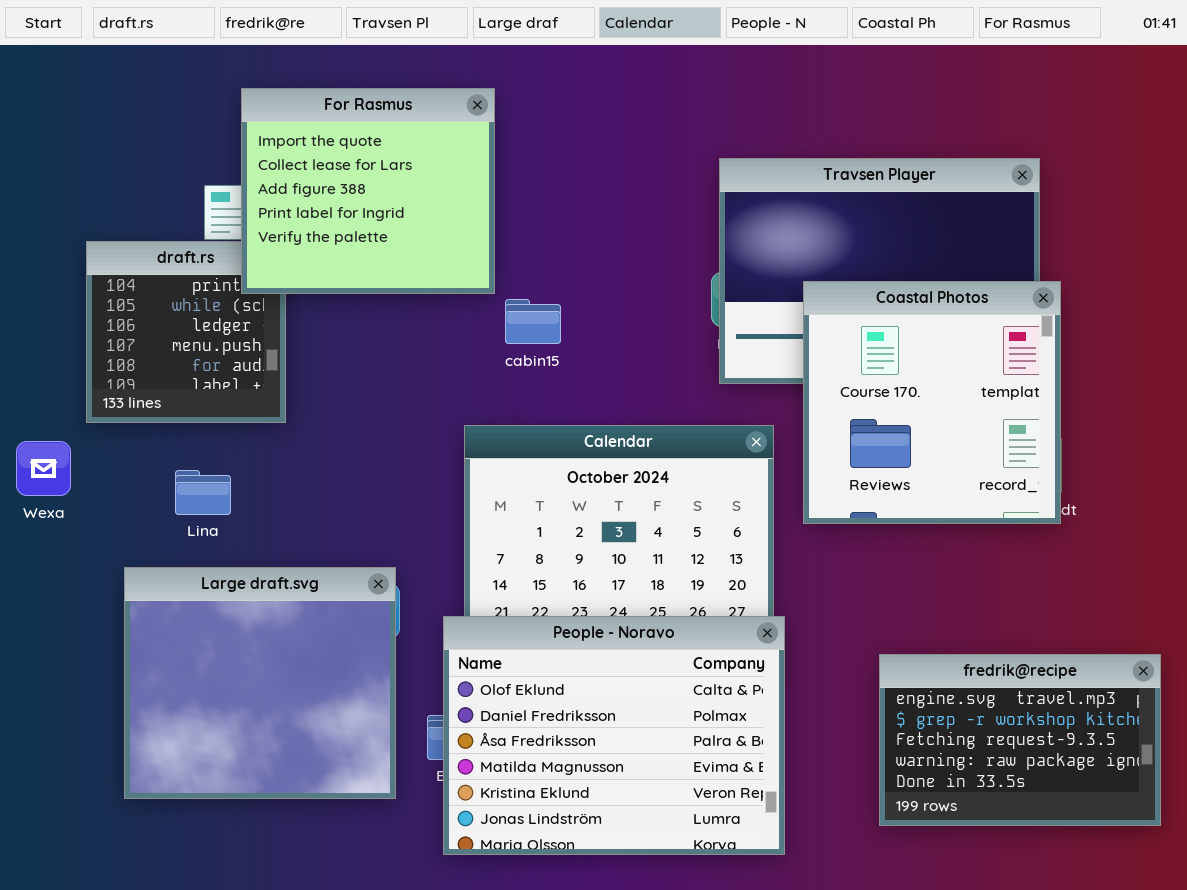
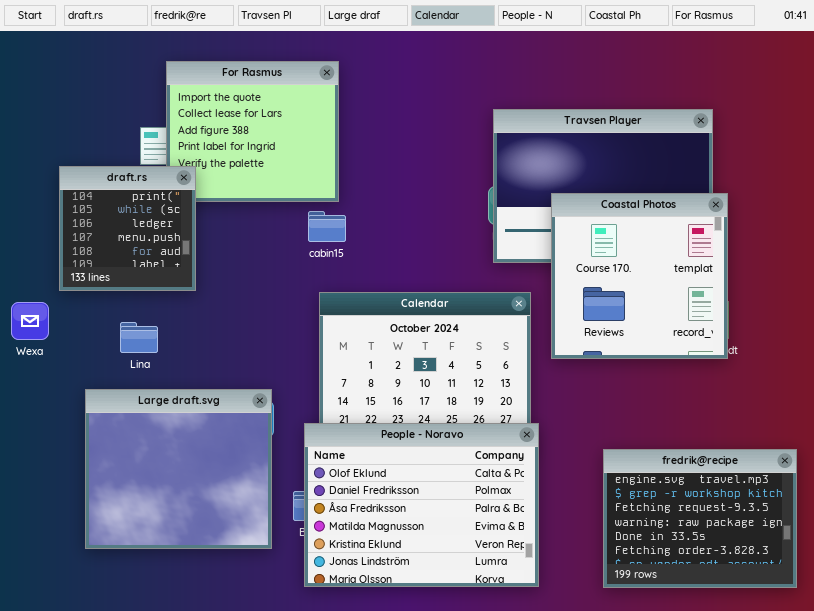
draft.rs: [86,241,286,423] -> [59,166,196,291], raised
cabin15: [505,299,561,344] -> [308,211,346,242], moved
fredrik@recipe: [879,654,1161,826] -> [603,449,797,588], resized

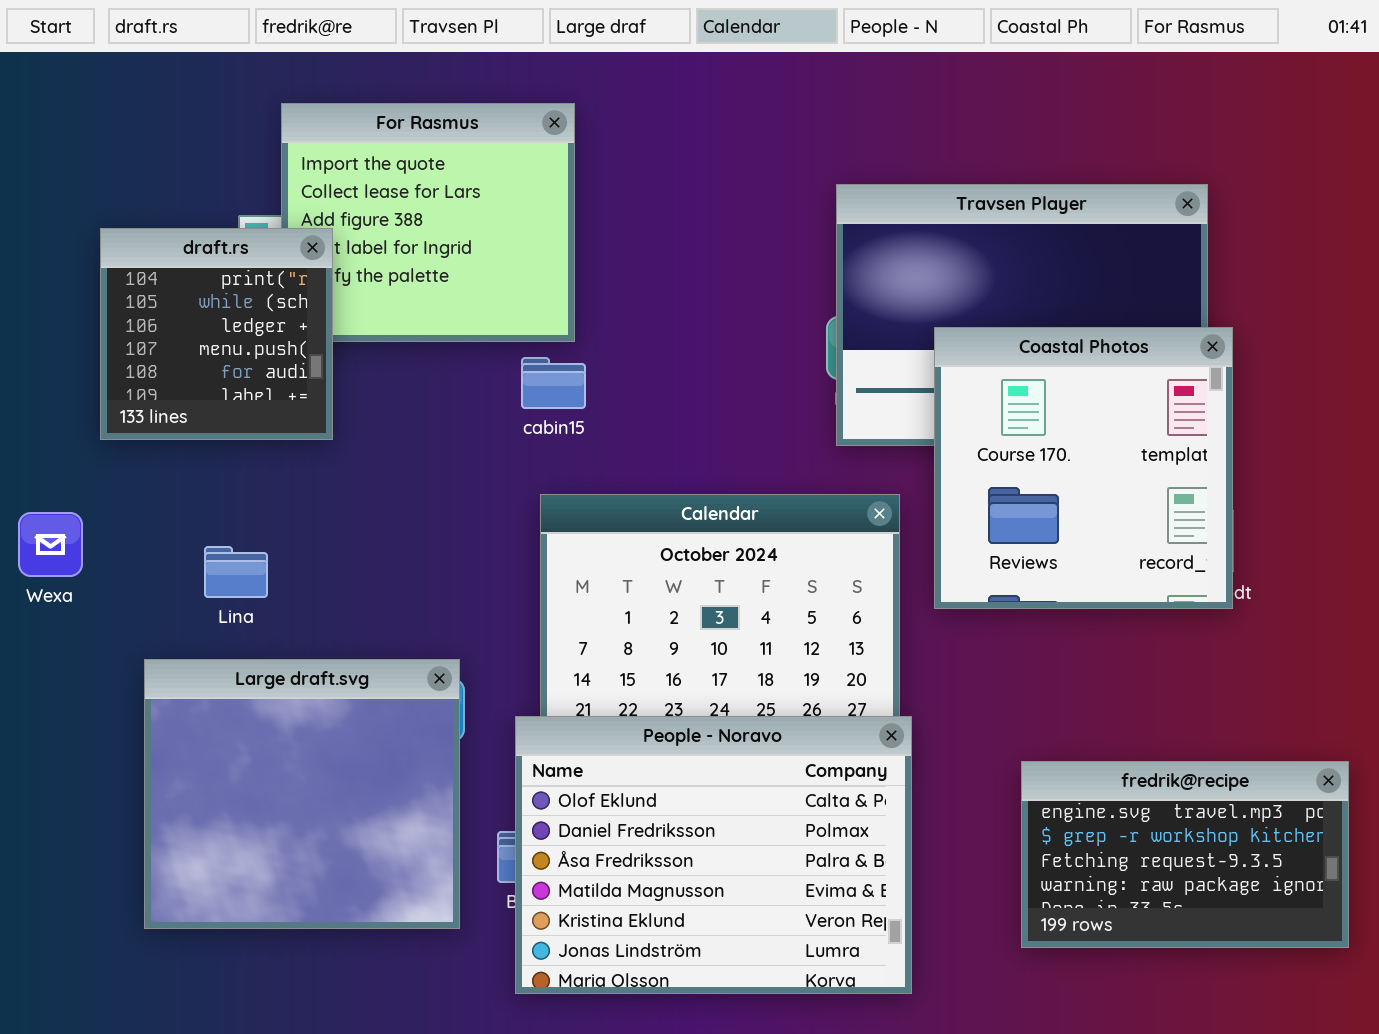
draft.rs: [59,166,196,291] -> [100,228,333,440], moved
fredrik@recipe: [603,449,797,588] -> [1021,761,1349,948], resized

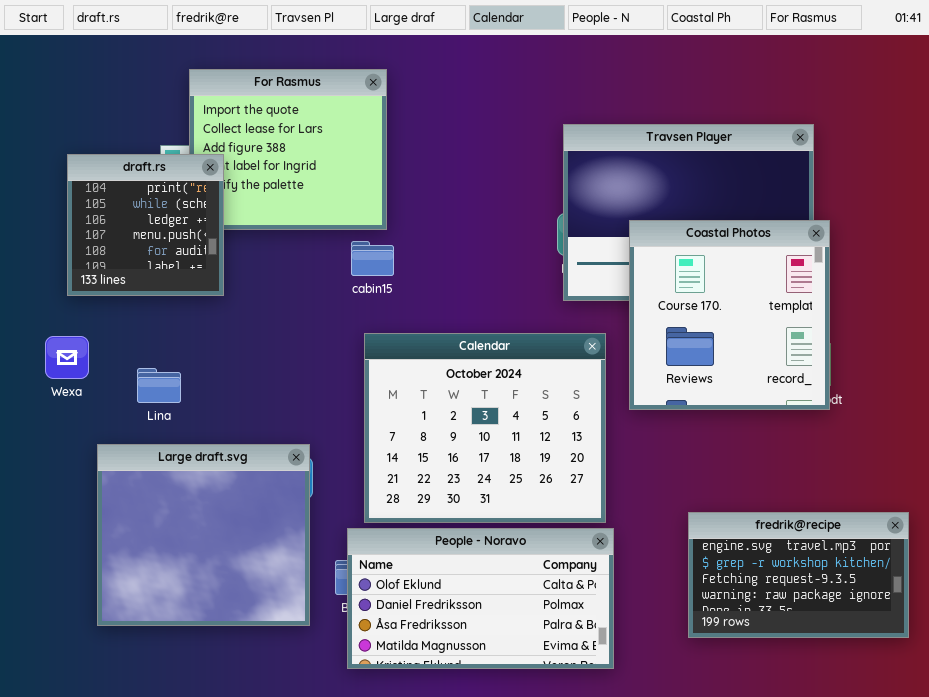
Wexa: [18,512,83,577] -> [45,336,89,379], moved
People - Noravo: [515,716,912,994] -> [347,528,614,669], resized

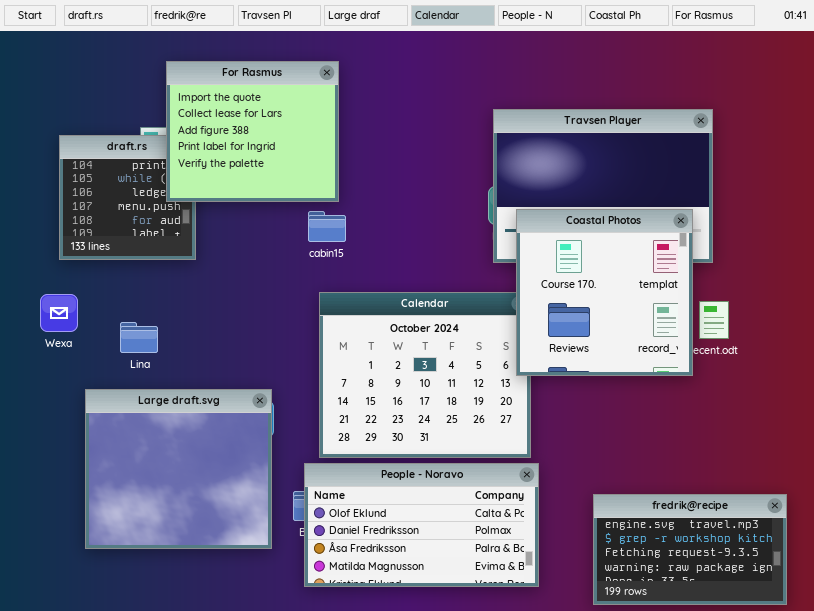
For Rasmus: [189,69,387,230] -> [166,61,339,202], raised
Coastal Photos: [629,220,830,410] -> [516,209,693,376], moved
fredrik@recipe: [688,512,909,638] -> [593,494,787,605], moved

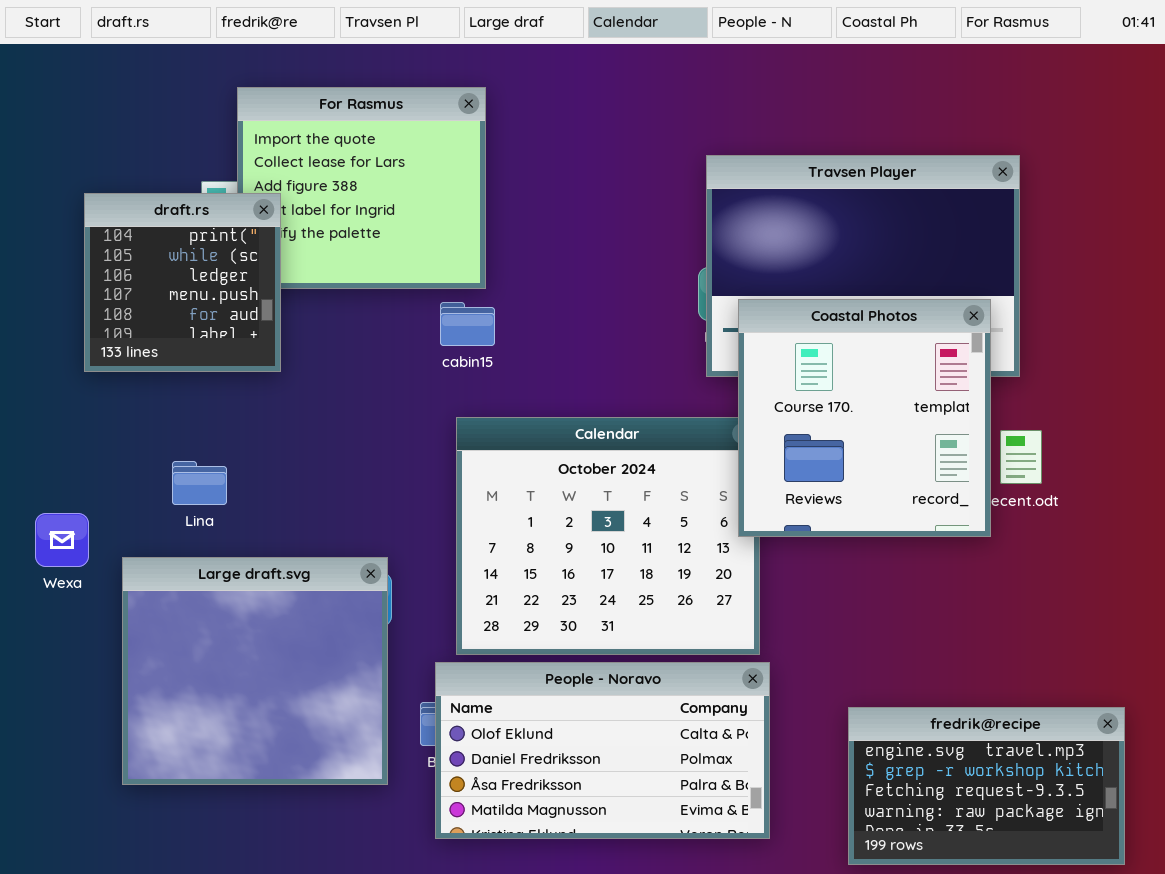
draft.rs: [59,135,196,260] -> [84,193,281,372], raised
Wexa: [40,294,78,332] -> [35,513,89,567], moved

